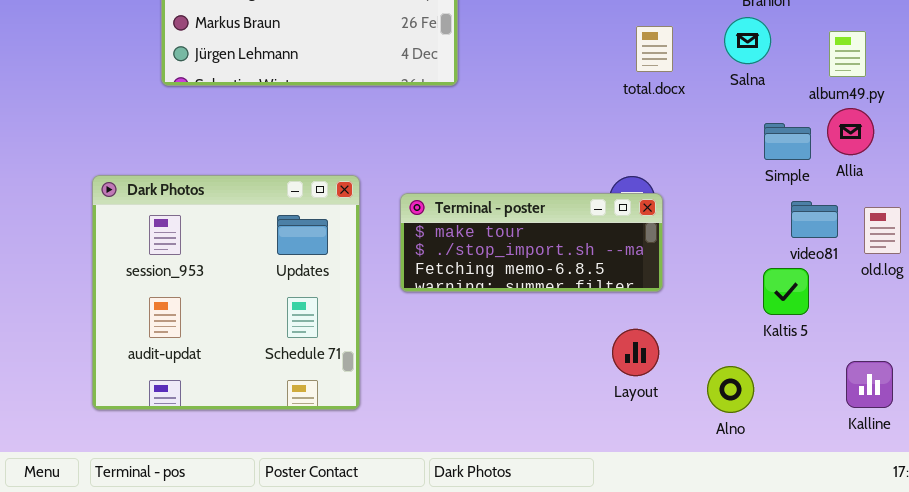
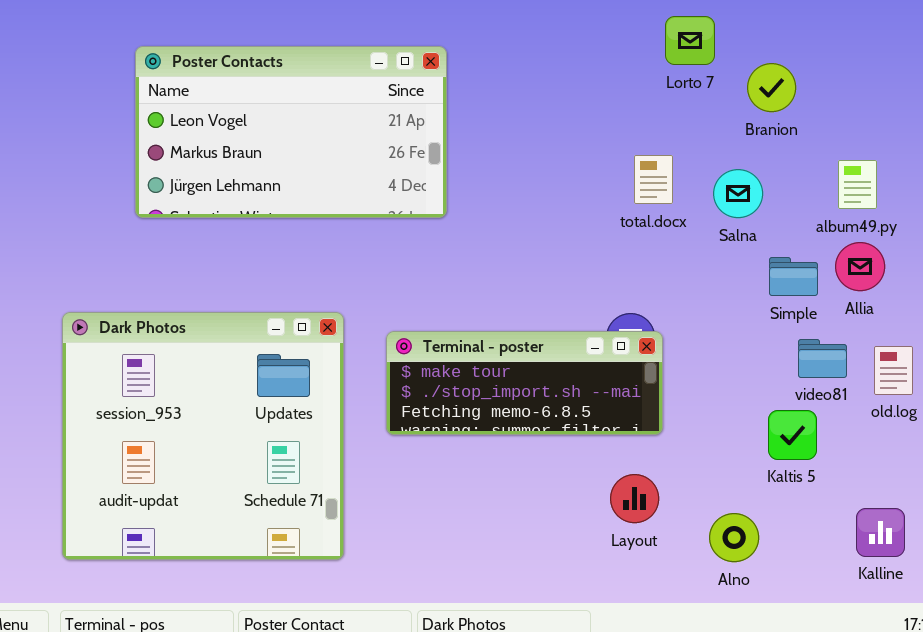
Salna: [724,17,771,64] -> [713,169,763,218], moved

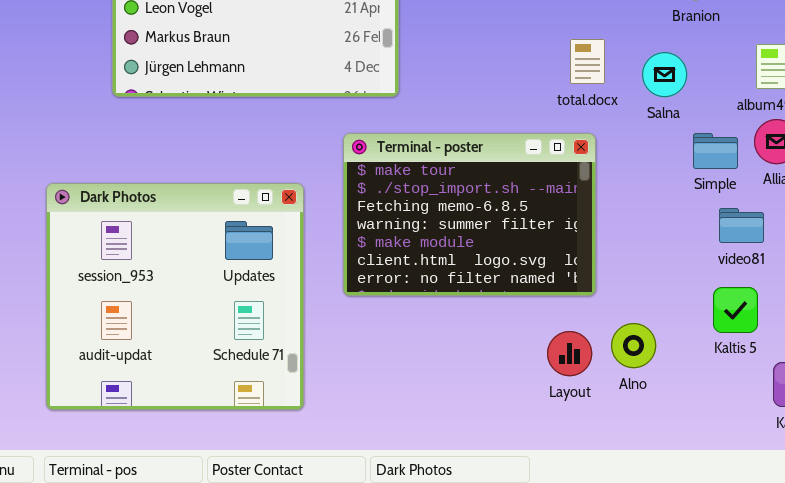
Terminal - poster: [386,331,663,435] -> [343,133,596,296], resized
Kaltis 5: [768,410,817,460] -> [713,287,758,333], moved
Alno: [709,513,759,562] -> [611,323,656,368], moved

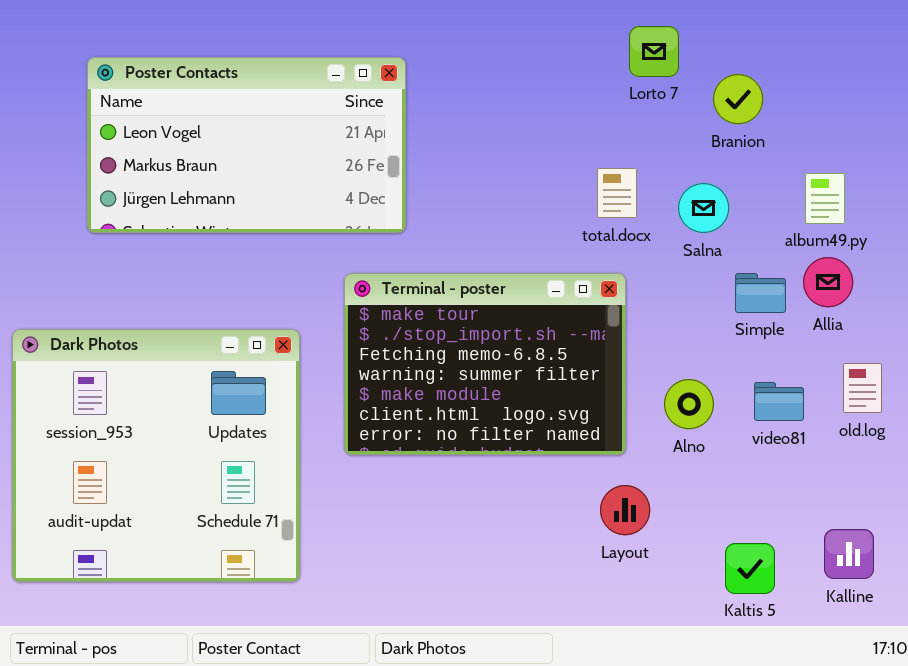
video81: [719,208,764,243] -> [754,382,804,421], moved
Kaltis 5: [713,287,758,333] -> [725,543,775,594], moved
Alno: [611,323,656,368] -> [664,379,714,429], moved
Layout: [547,331,592,376] -> [600,485,650,535], moved

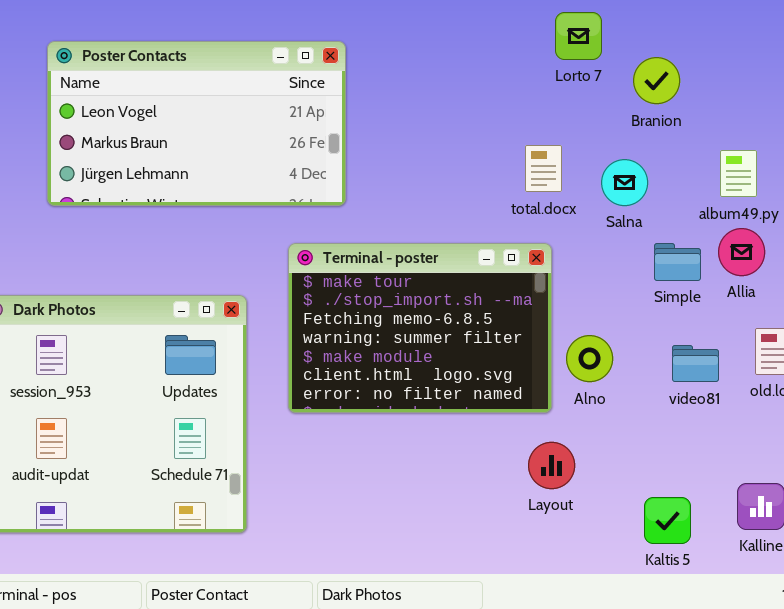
Alno: [664,379,714,429] -> [566,335,613,382], moved

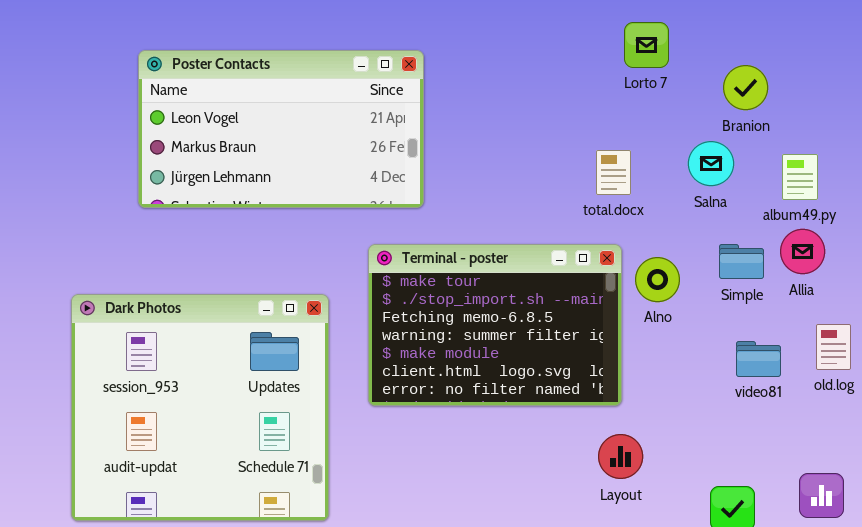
Branion: [633,57,680,104] -> [723,65,768,110], moved
Salna: [601,159,648,206] -> [688,141,734,186], moved
Alno: [566,335,613,382] -> [635,257,680,302], moved

